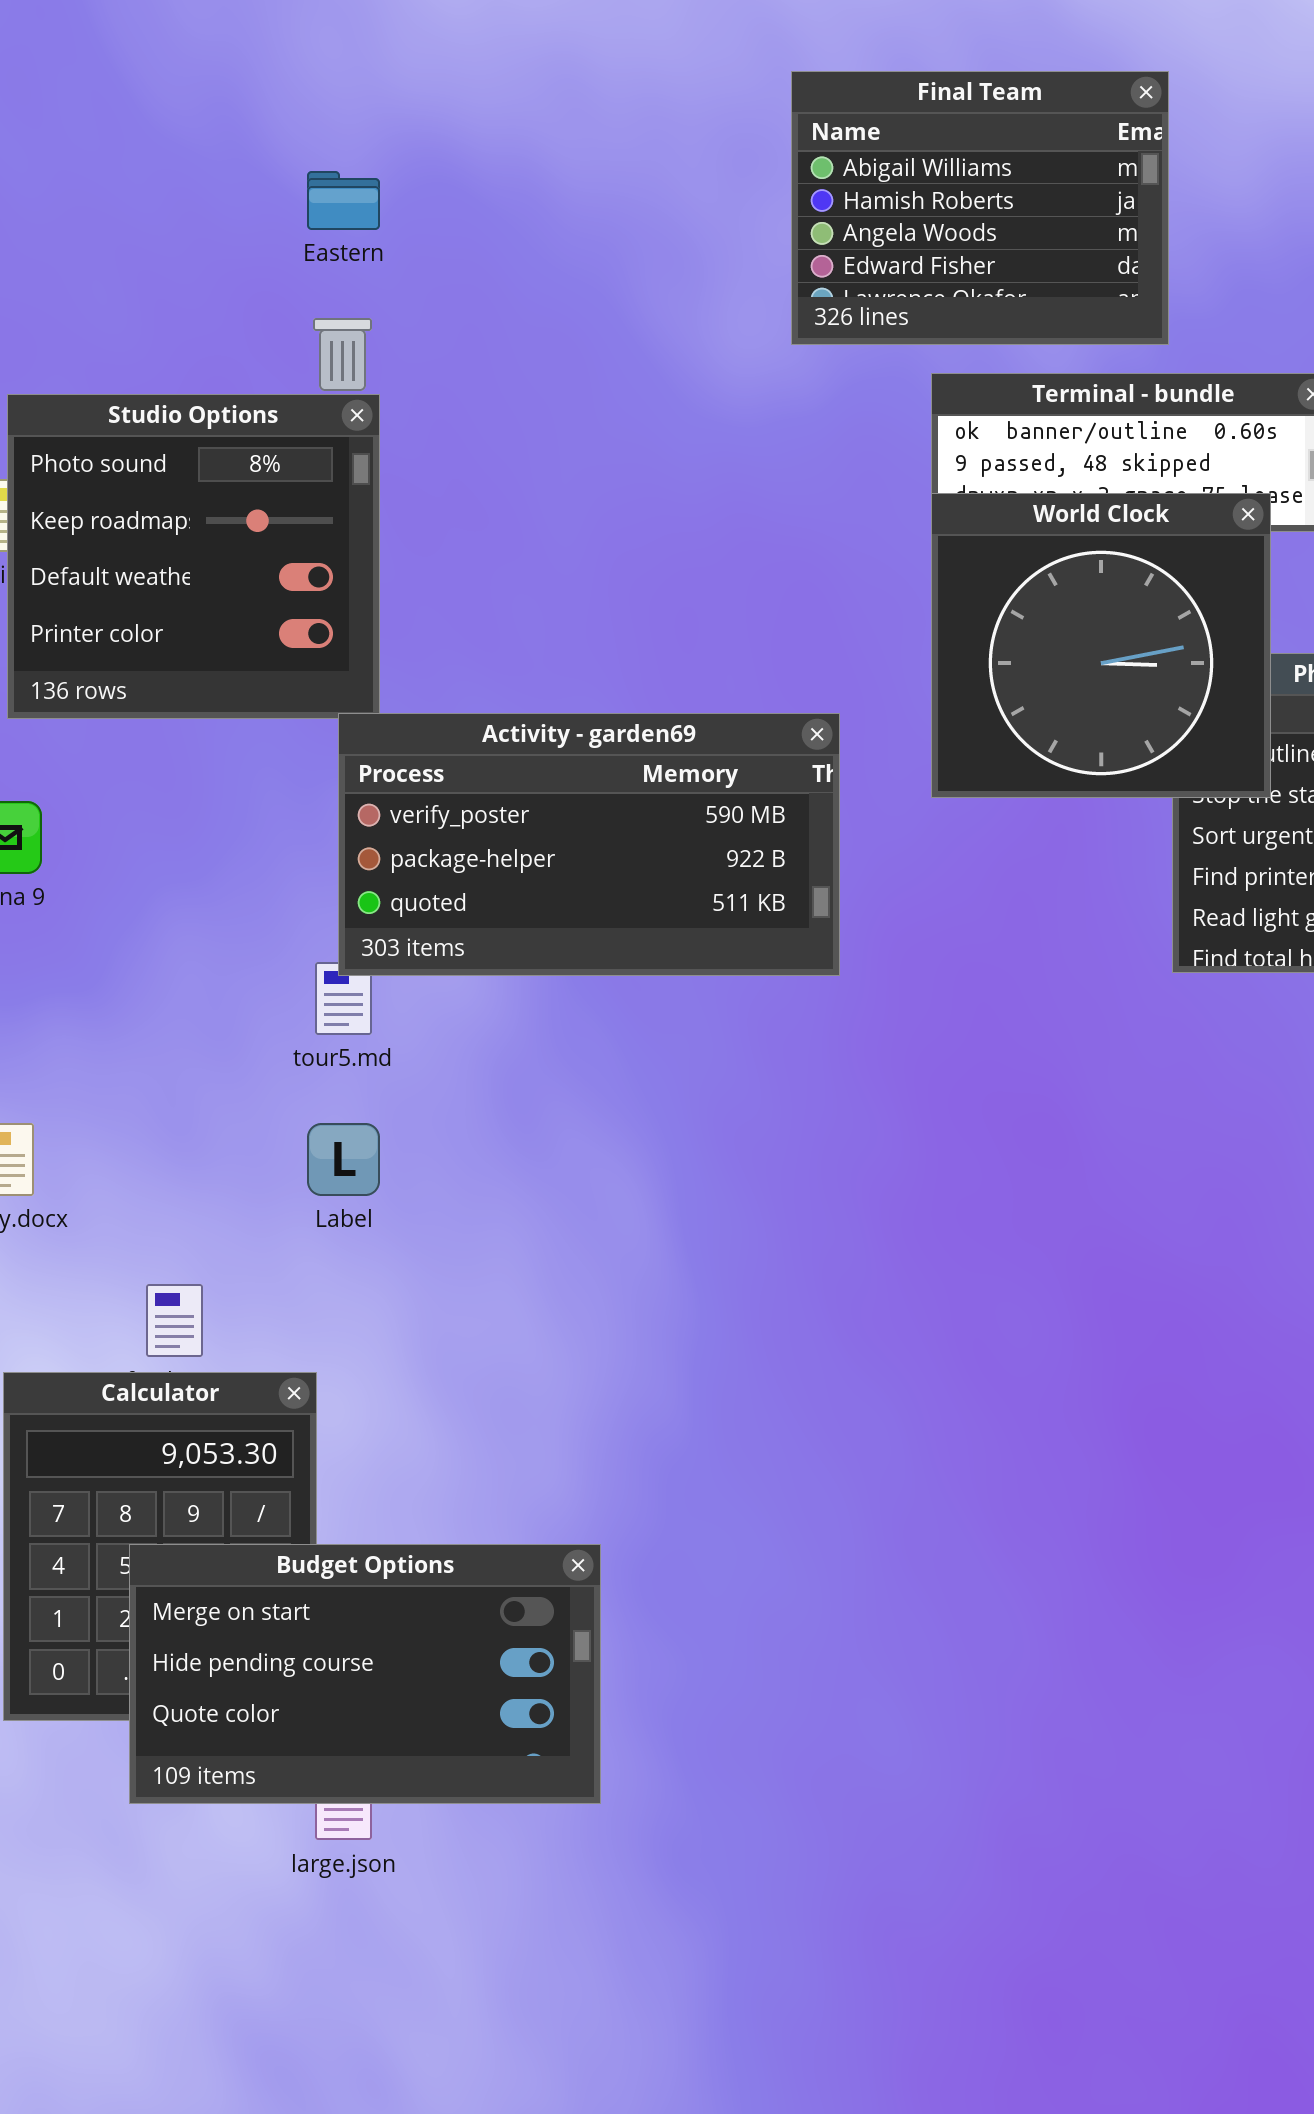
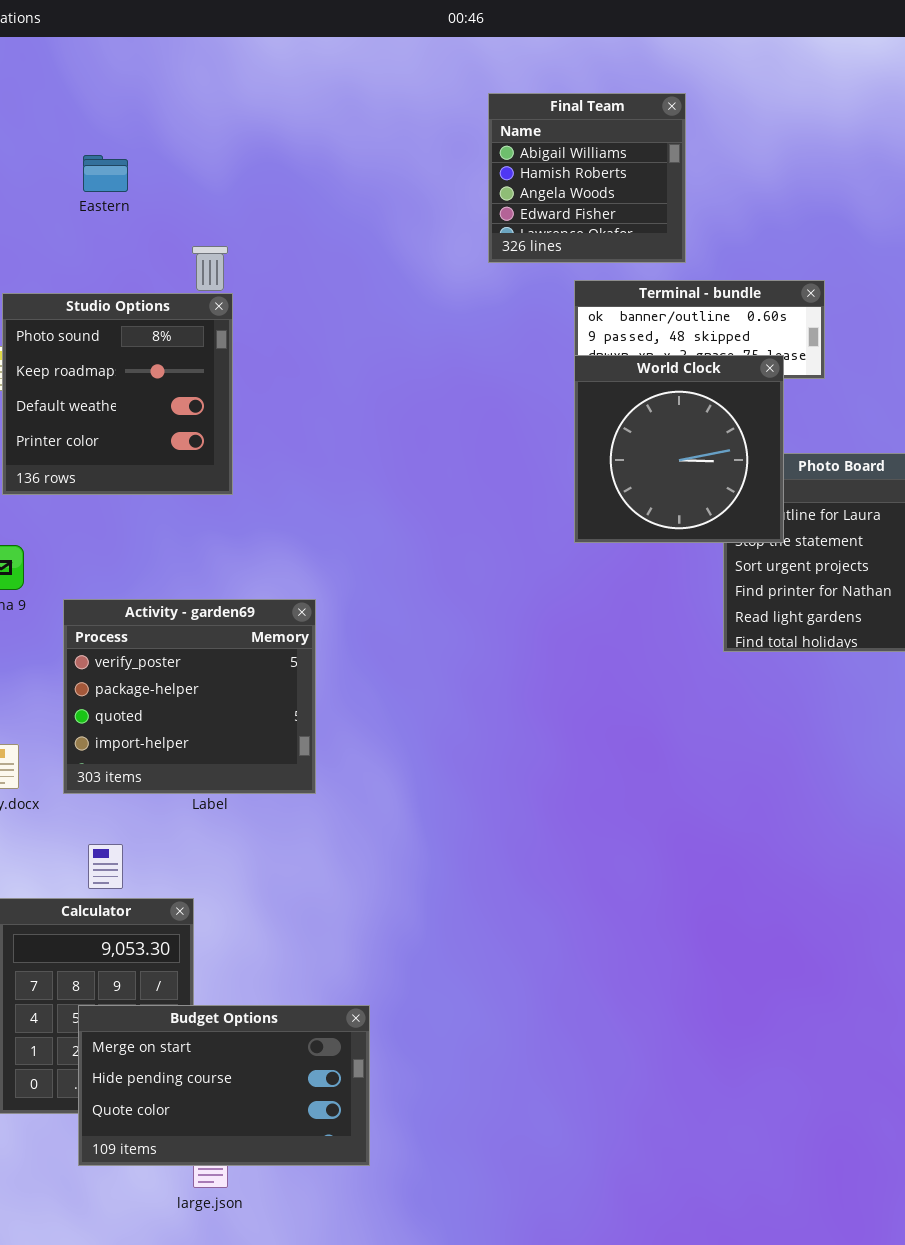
Final Team: [791,71,1169,345] -> [488,93,686,263], resized
Eastern: [307,171,380,230] -> [83,155,128,192], moved
Activity - garden69: [338,713,840,976] -> [63,599,316,794], moved, resized

